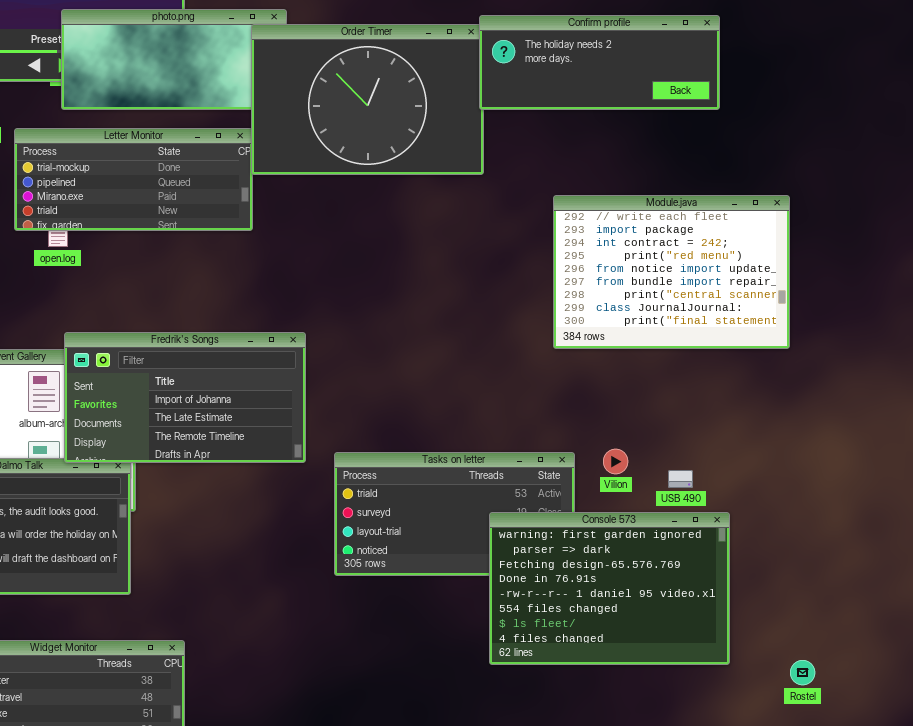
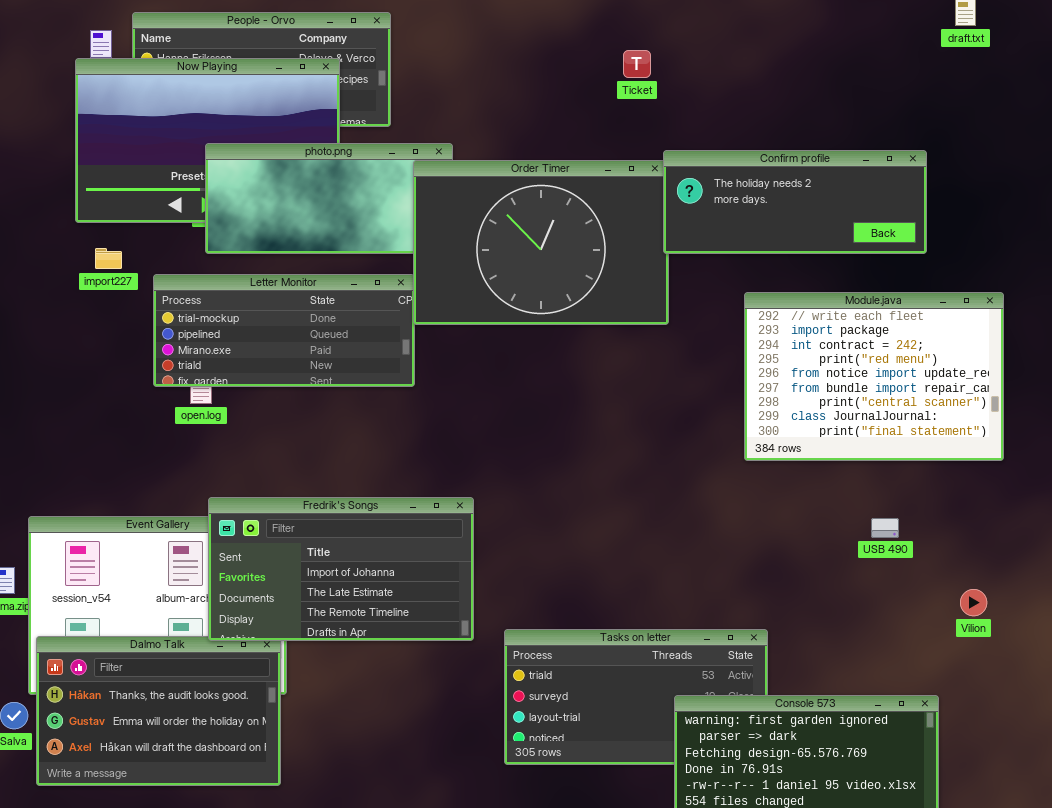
Module.java: [553,195,790,349] -> [744,292,1004,461], moved
Vilion: [603,449,628,474] -> [960,589,987,616], moved
USB 490: [668,470,693,488] -> [871,518,899,538], moved

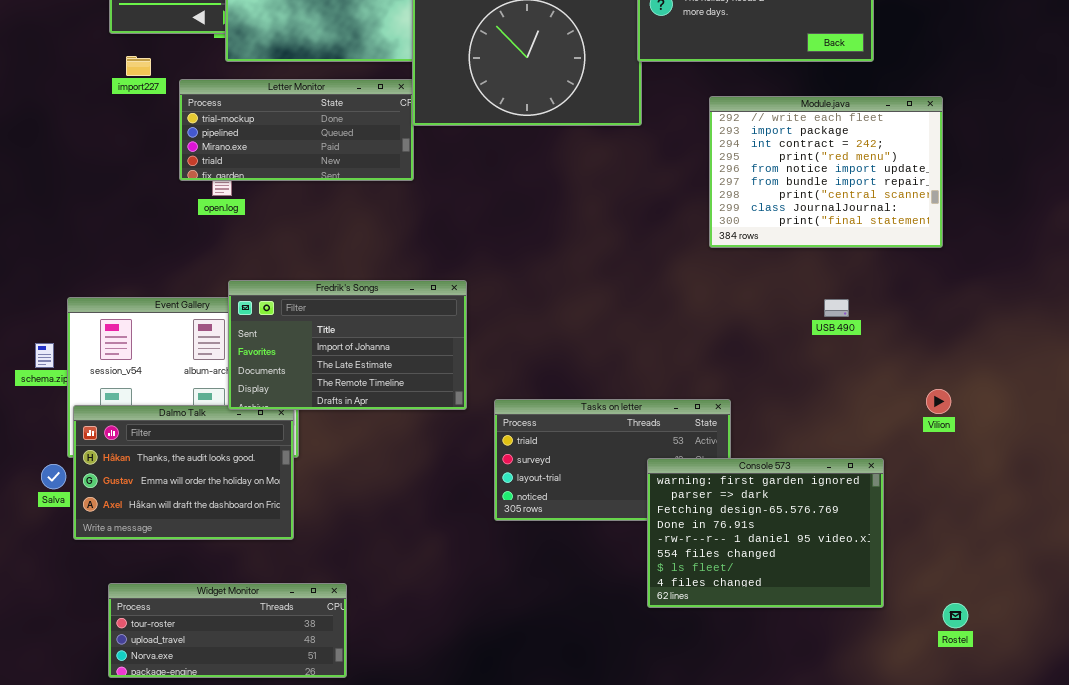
Vilion: [960,589,987,616] -> [926,389,951,414], moved

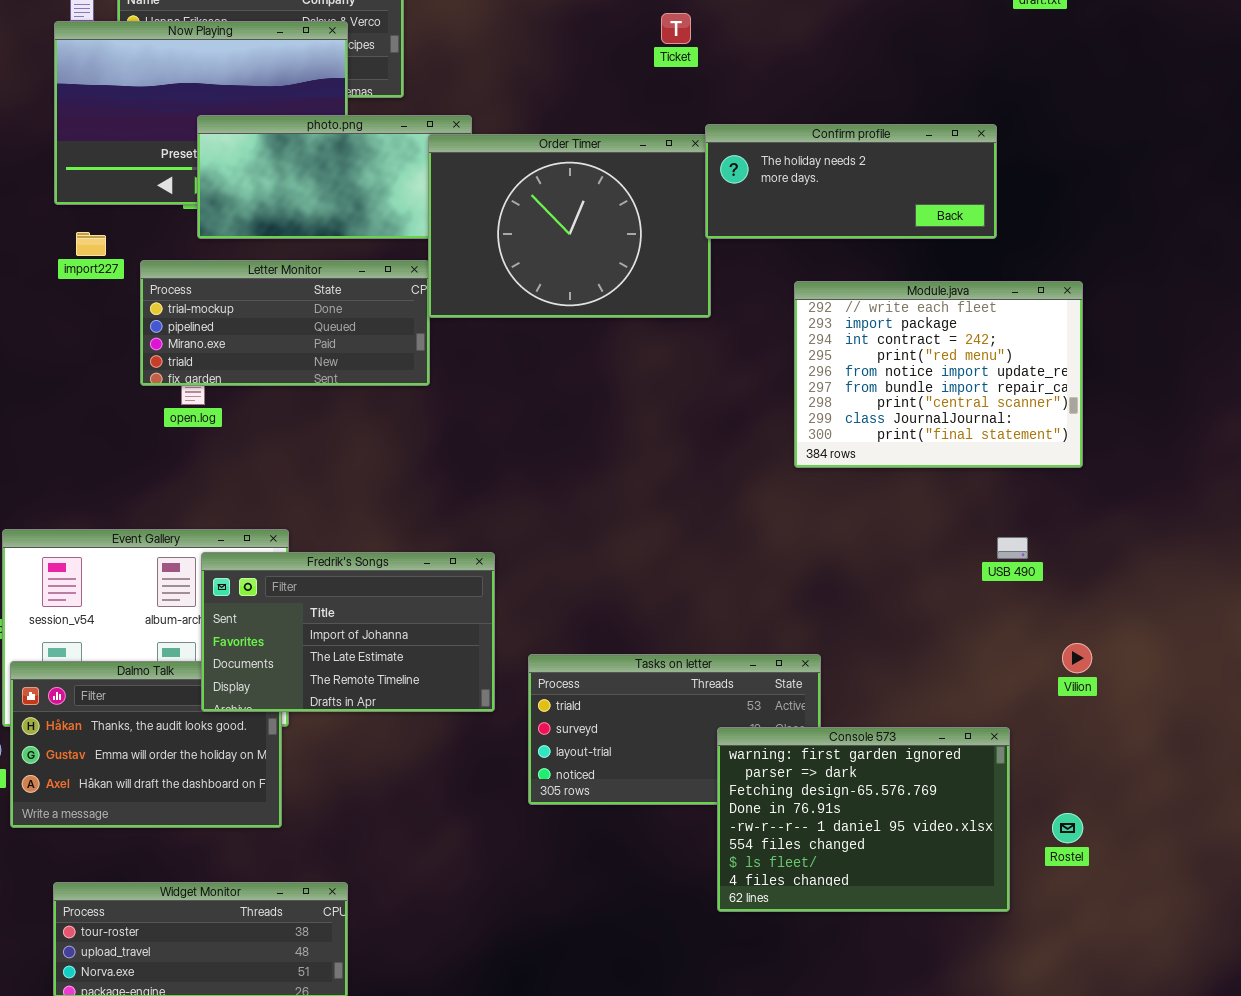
Fredrik's Songs: [228,280,467,410] -> [201,552,495,712], moved
USB 490: [824,299,849,317] -> [997,537,1028,559], moved
Rostel: [943,603,968,628] -> [1052,813,1083,843], moved

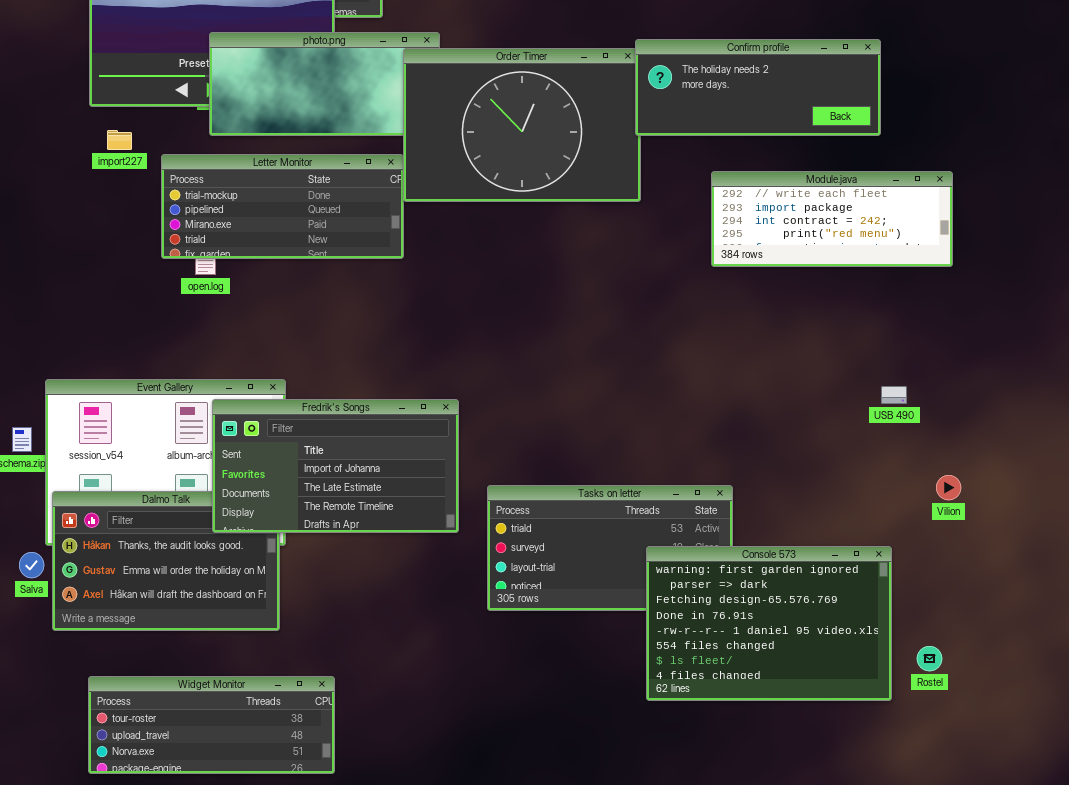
Module.java: [794,281,1083,468] -> [711,171,953,267], resized
Rostel: [1052,813,1083,843] -> [917,646,942,671], moved

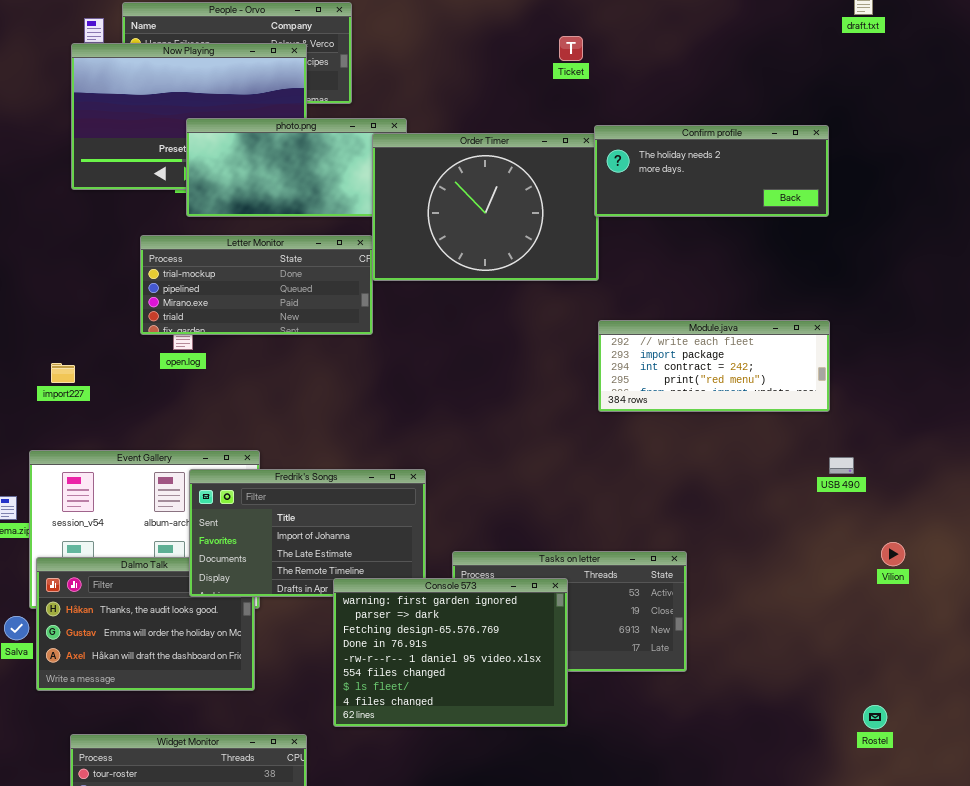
import227: [107,130,132,150] -> [51,363,75,383], moved
Module.java: [711,171,953,267] -> [598,320,830,412], moved
Console 573: [646,546,892,701] -> [333,578,568,727], moved

